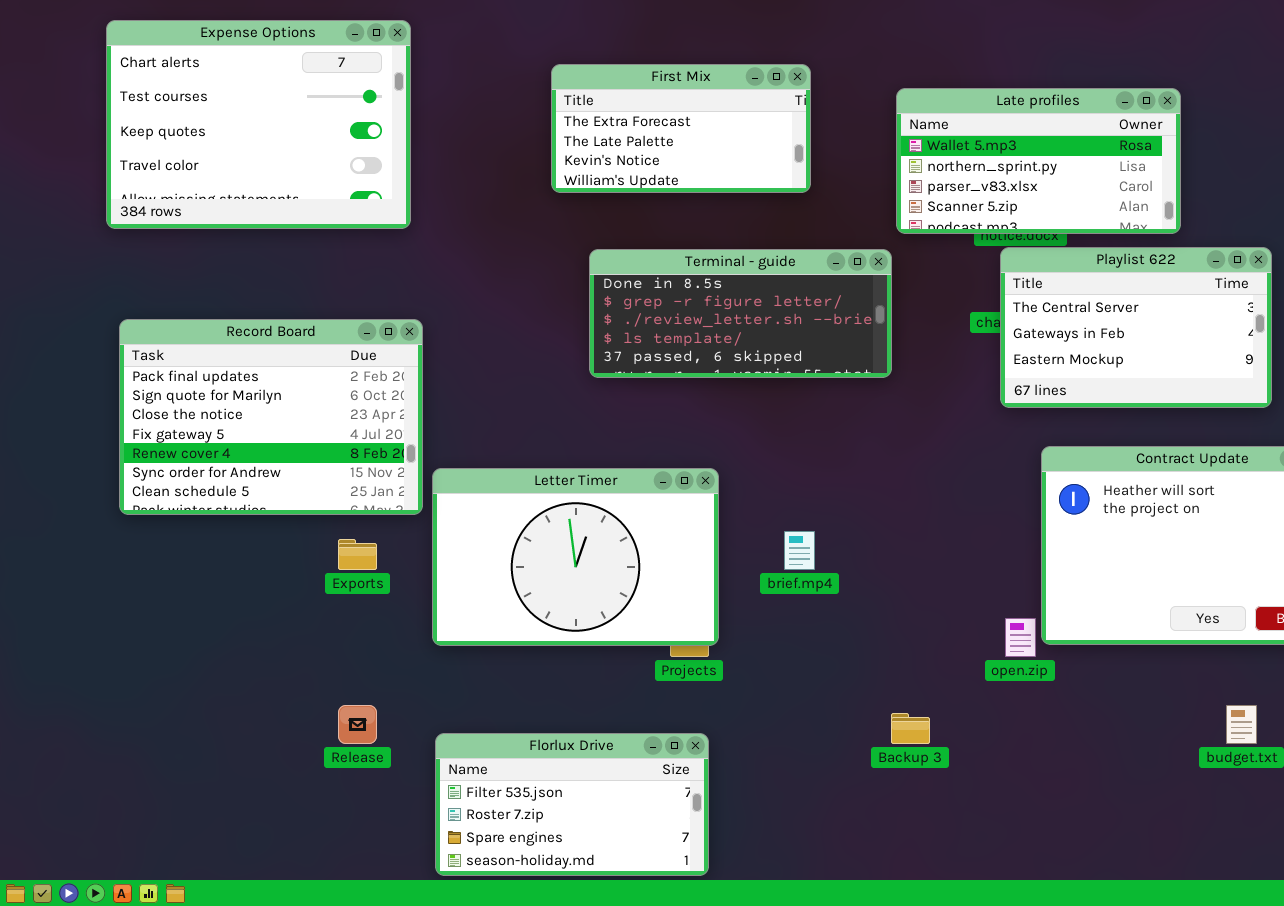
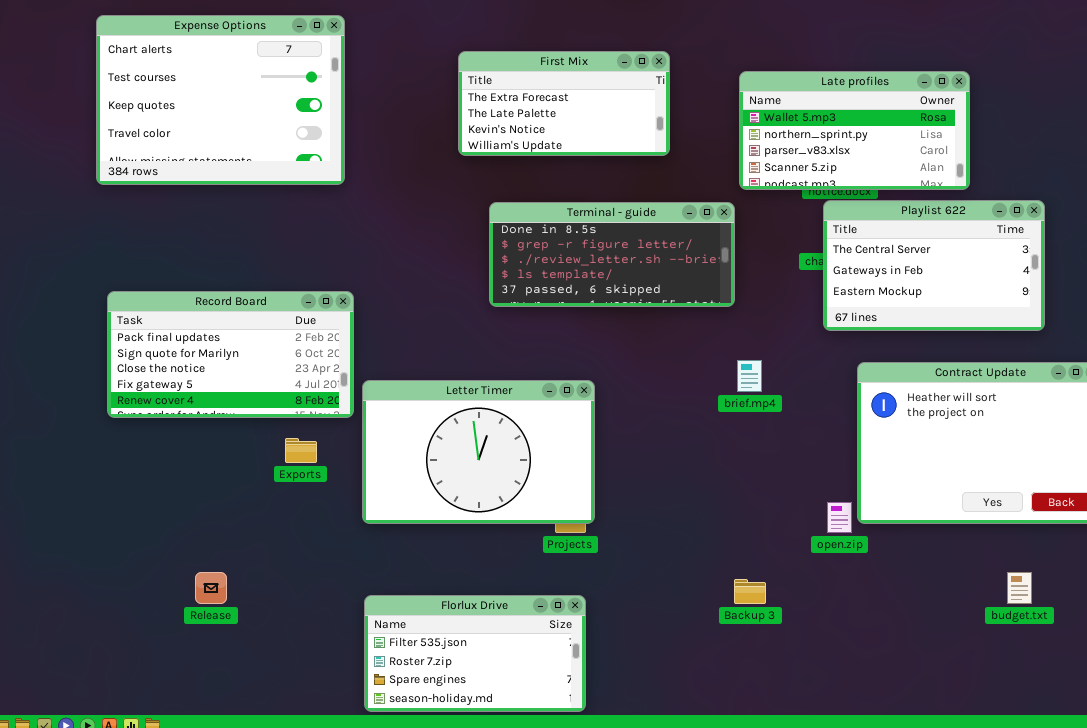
Record Board: [119,319,423,515] -> [107,291,354,418], resized
brief.mp4: [784,531,815,570] -> [737,360,762,392], moved
Release: [338,705,377,744] -> [195,572,227,604], moved

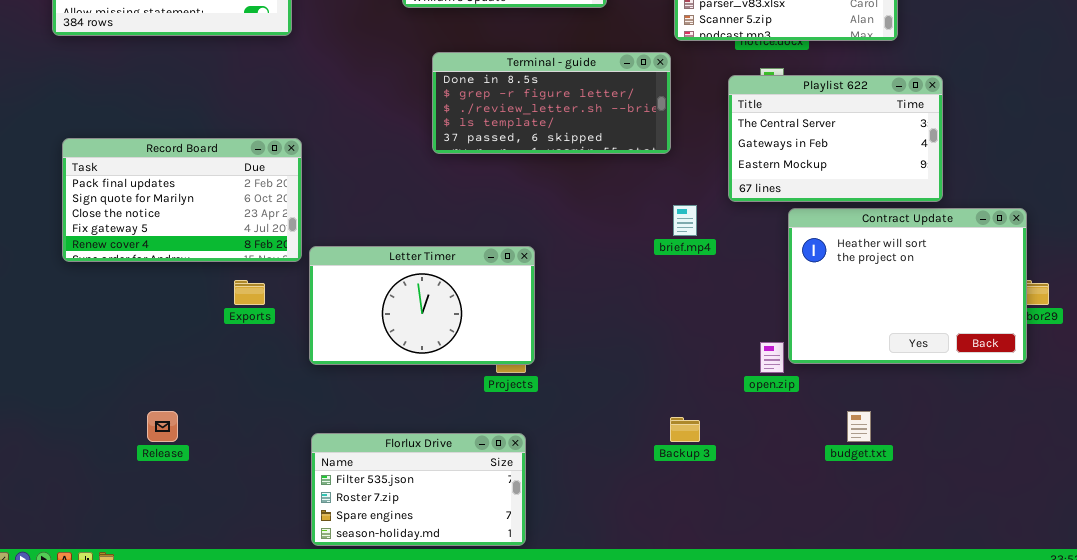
Playlist 622: [823,200,1045,331] -> [728,75,943,202], moved
Letter Timer: [362,380,595,524] -> [309,246,535,365], resized
budget.txt: [1007,572,1032,604] -> [847,411,871,442], moved

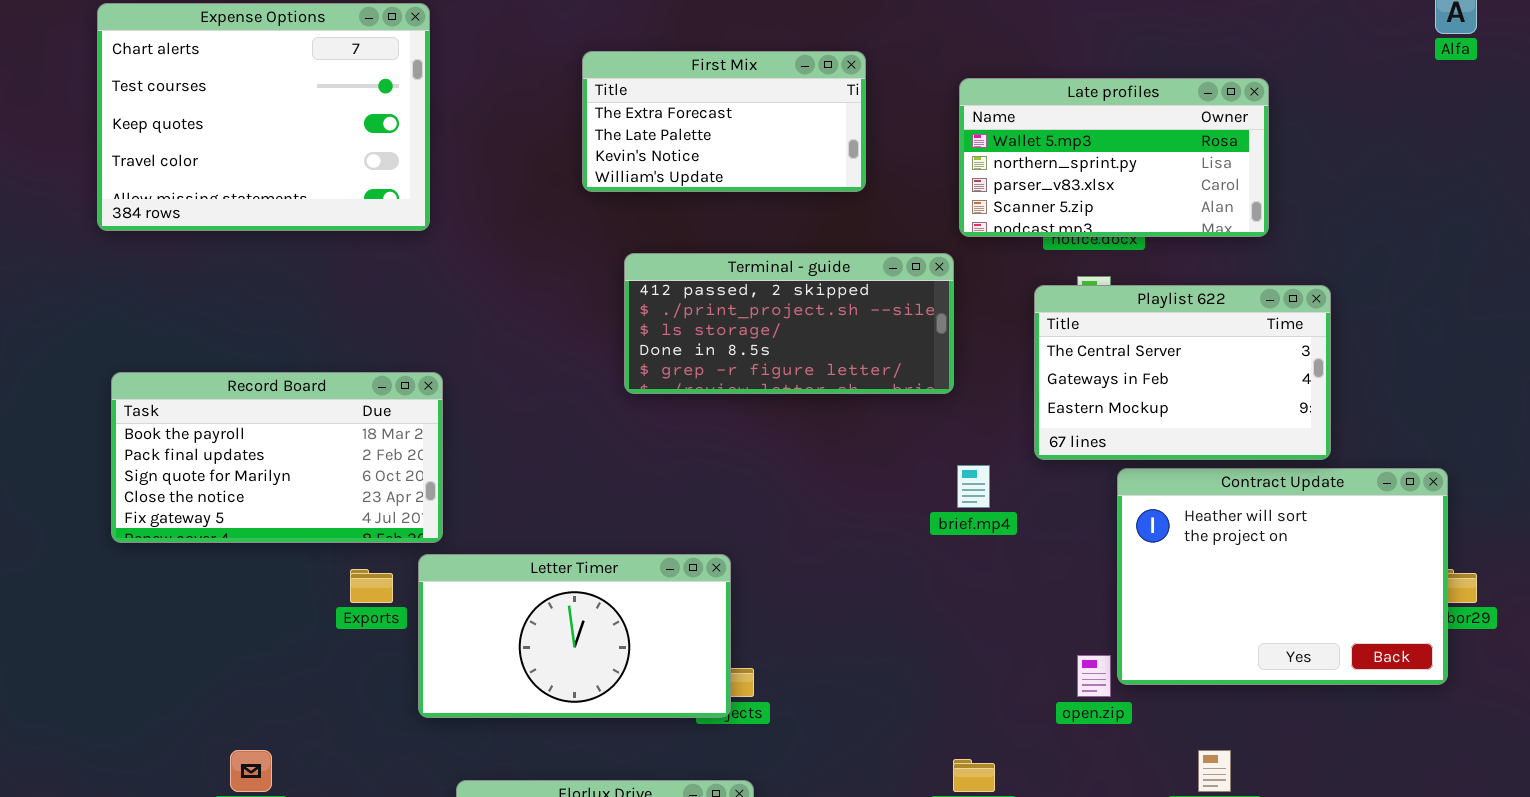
Terminal - guide: [432,52,671,154] -> [624,253,954,394], scrolled up 3 rows
Record Board: [62,138,302,262] -> [111,372,443,543], scrolled up 1 row
Letter Timer: [309,246,535,365] -> [418,554,731,718], moved

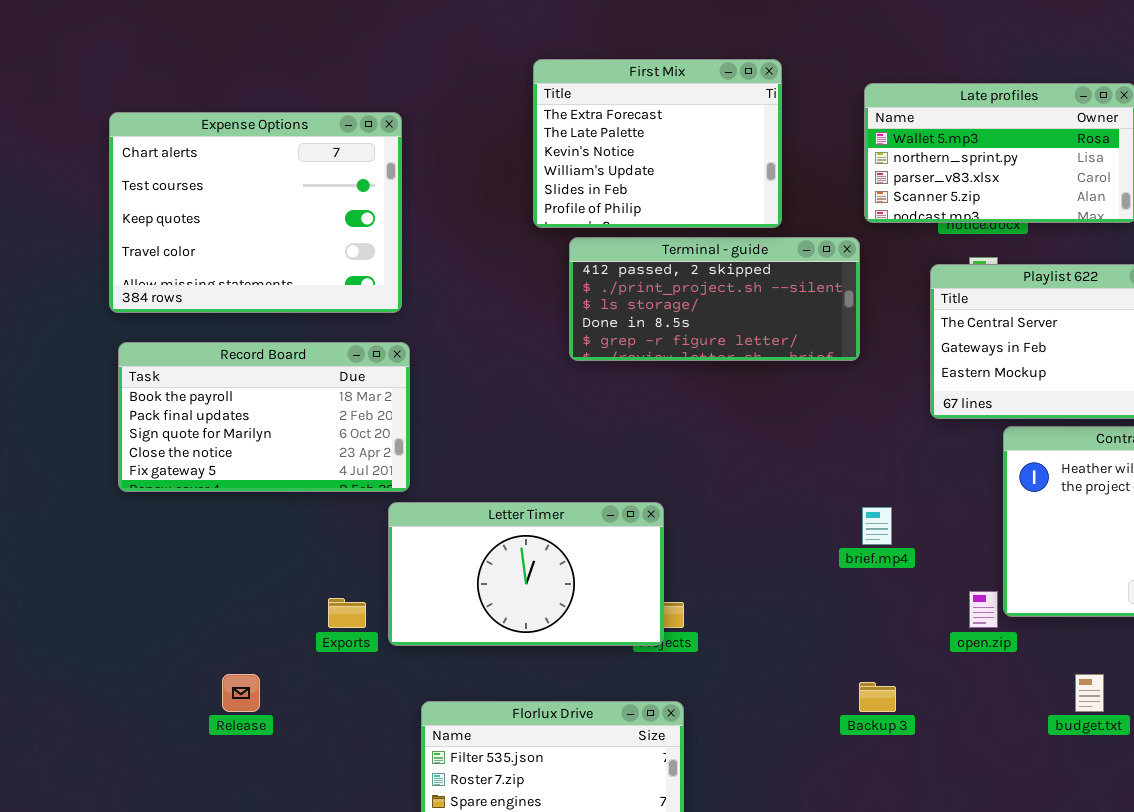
Expense Options: [97,3,430,231] -> [109,112,402,313], moved
First Mix: [582,51,866,192] -> [533,59,782,228], resized
brief.mp4: [957,465,990,508] -> [862,507,892,545], moved
Exports: [350,569,393,603] -> [328,598,366,628], moved

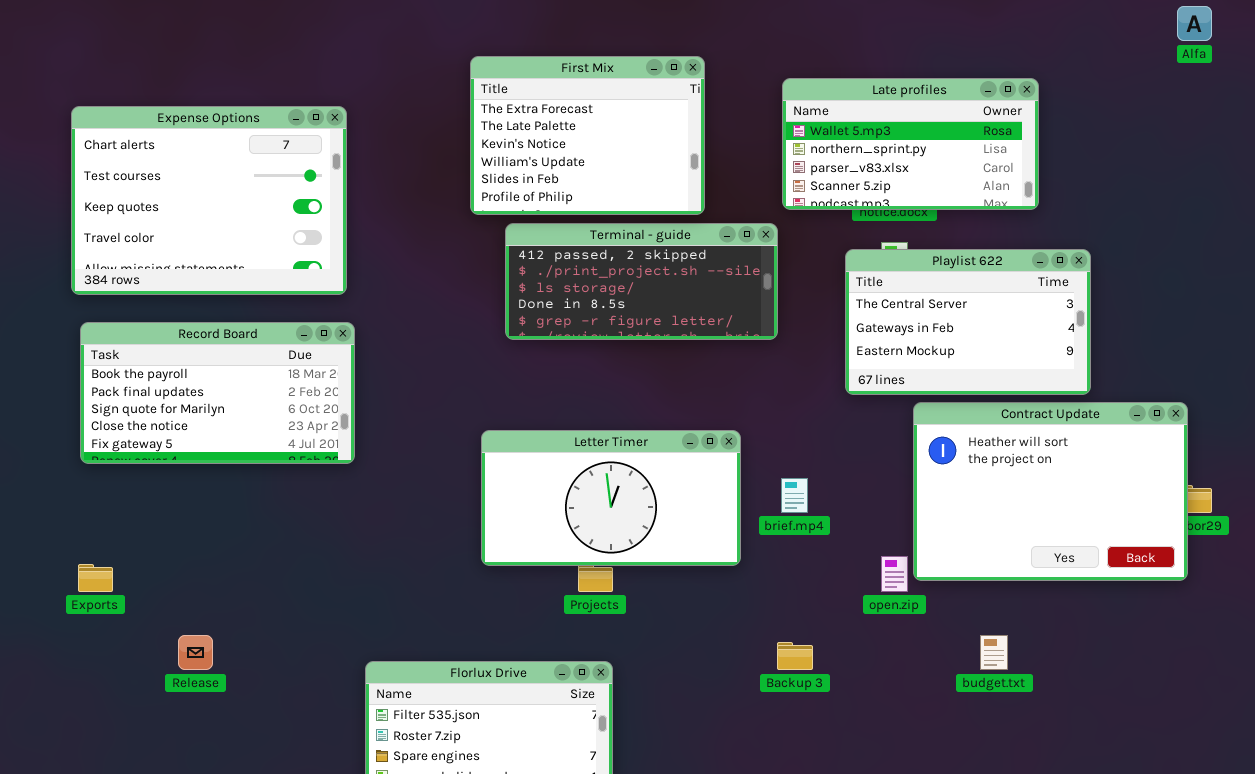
Letter Timer: [388,502,664,646] -> [481,430,741,566], moved
Exports: [328,598,366,628] -> [78,564,113,592], moved

